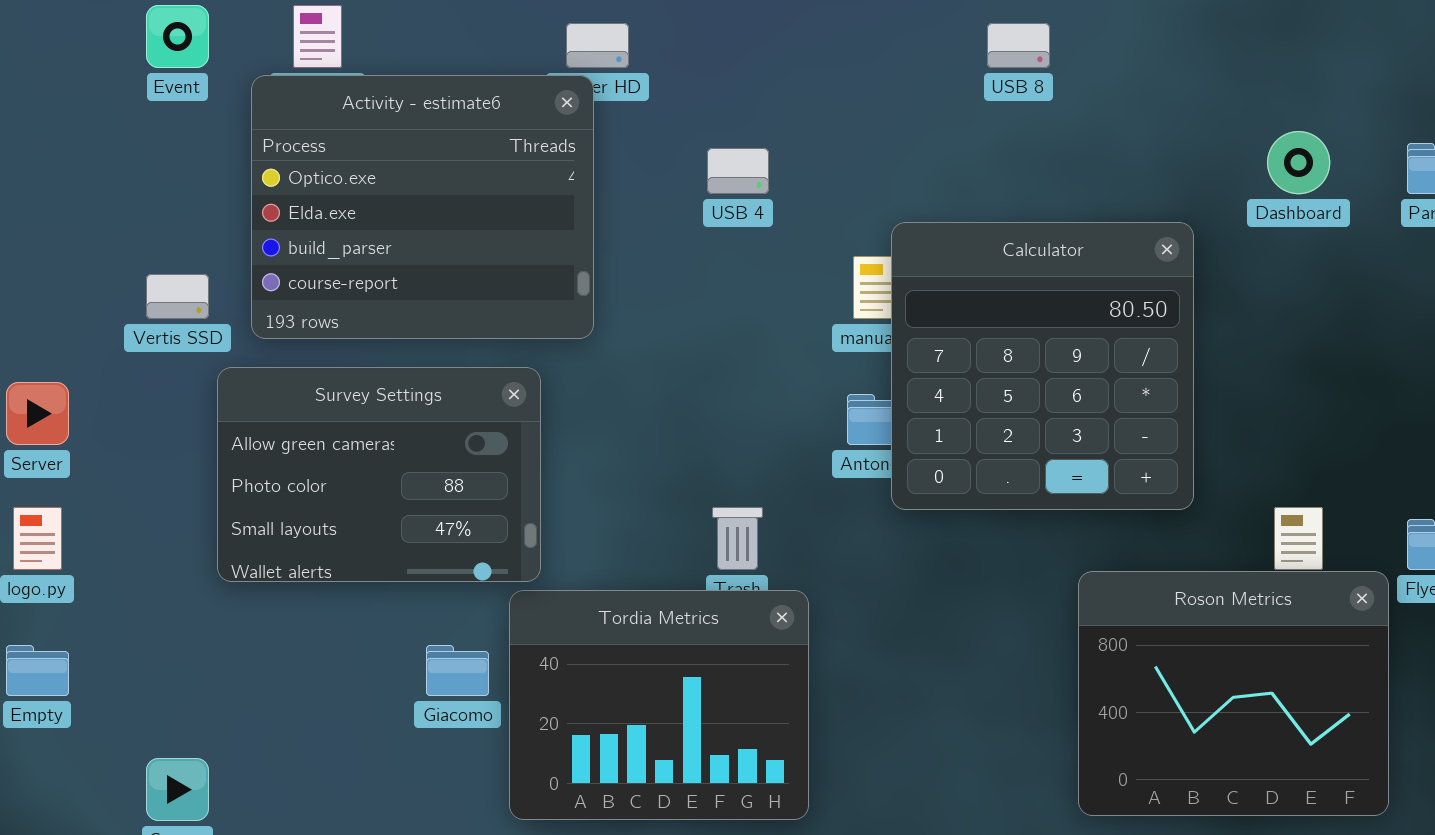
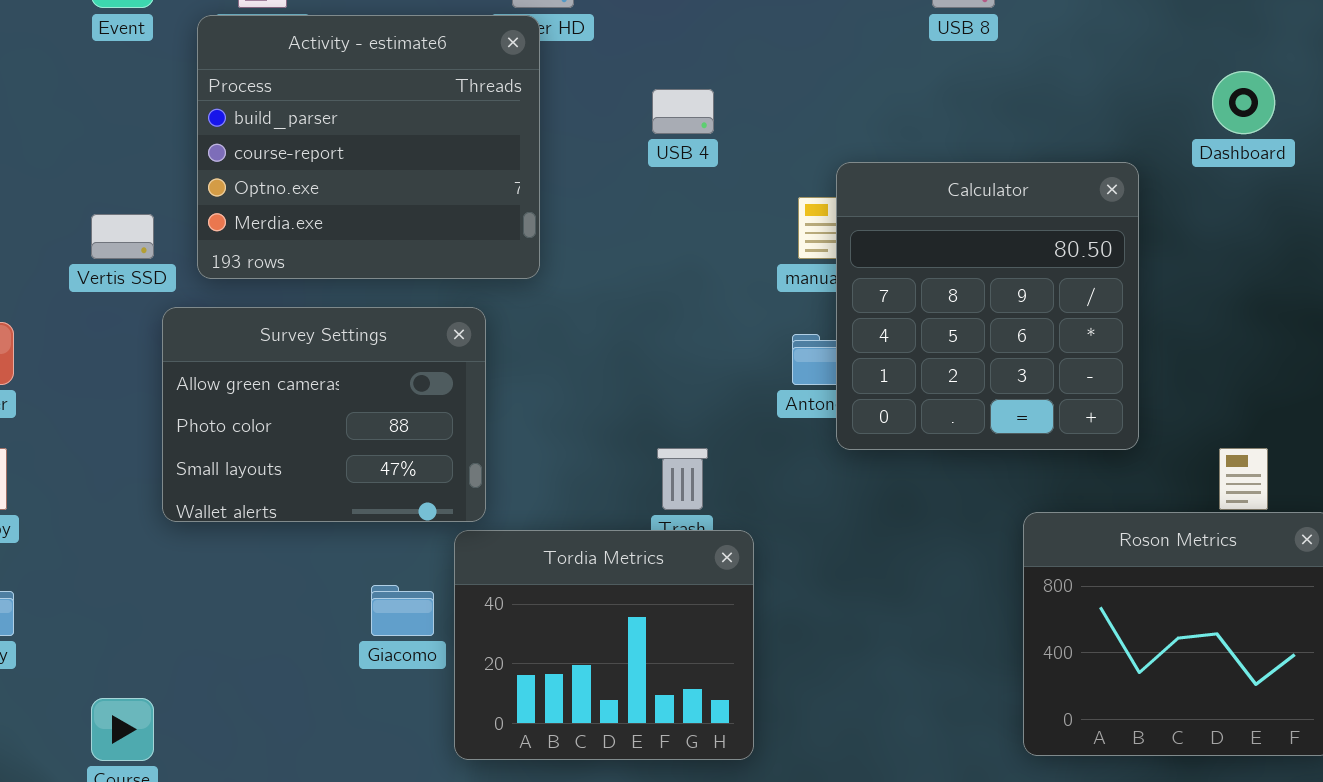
Activity - estimate6: [251,75,594,339] -> [197,15,540,279], scrolled down 2 rows

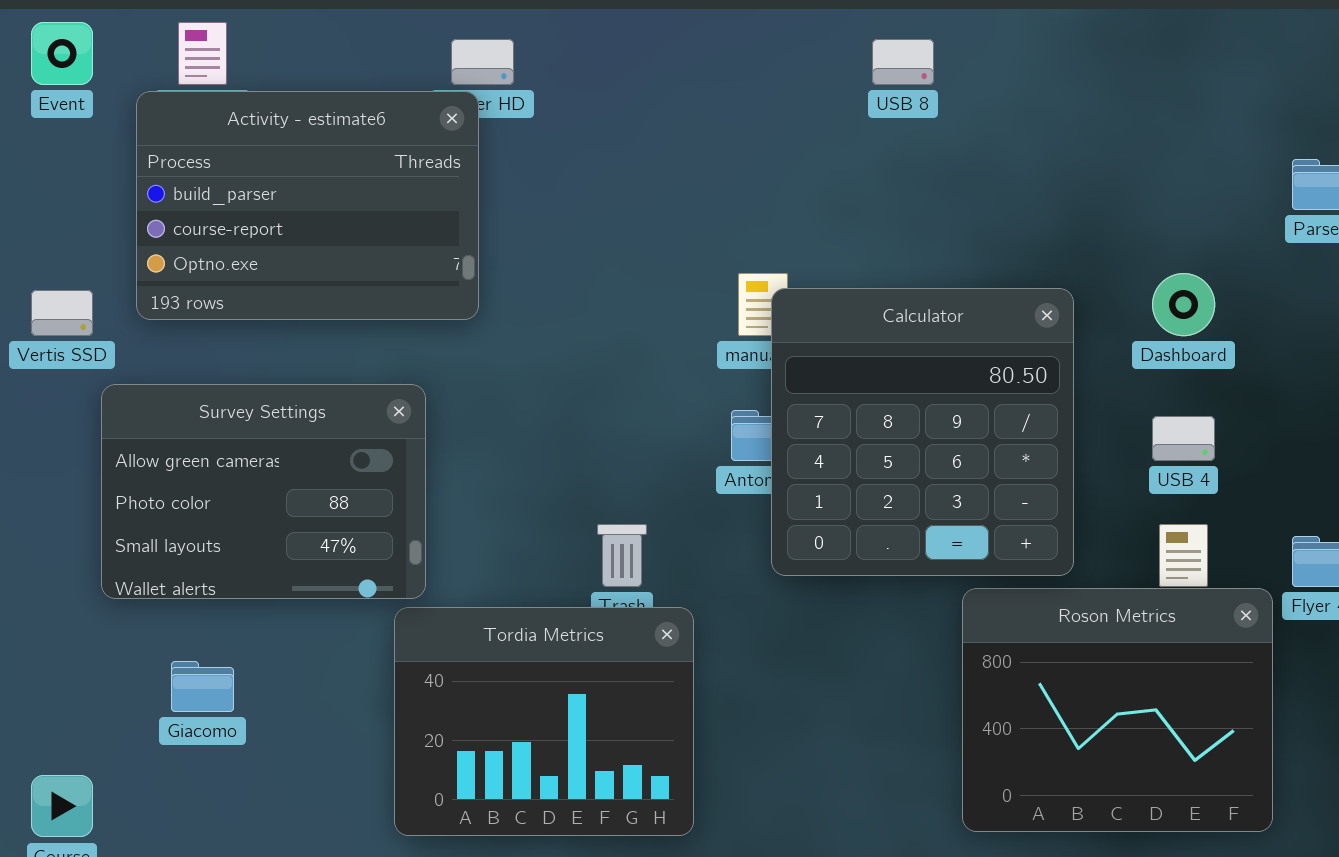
Activity - estimate6: [197,15,540,279] -> [136,91,479,320], resized
Dashboard: [1212,71,1275,134] -> [1152,273,1215,336], moved
USB 4: [652,89,714,134] -> [1152,416,1215,461], moved
Calculator: [836,162,1139,450] -> [771,288,1074,576], moved
Giacomo: [371,585,434,636] -> [171,661,234,712], moved

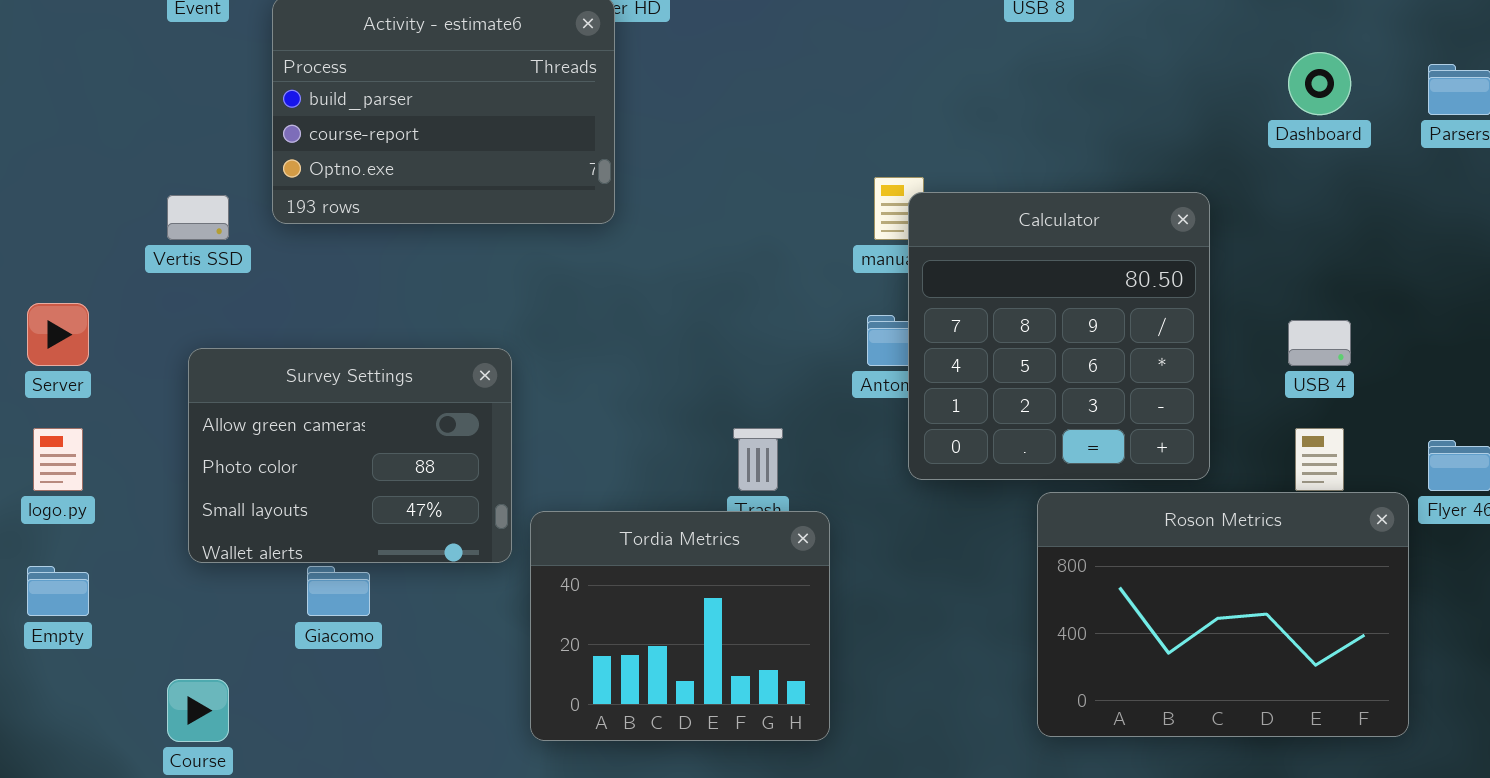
Dashboard: [1152,273,1215,336] -> [1288,52,1351,115], moved
Survey Settings: [101,384,426,599] -> [188,348,512,563], moved
Roson Metrics: [962,588,1273,832] -> [1037,492,1409,737], resized

